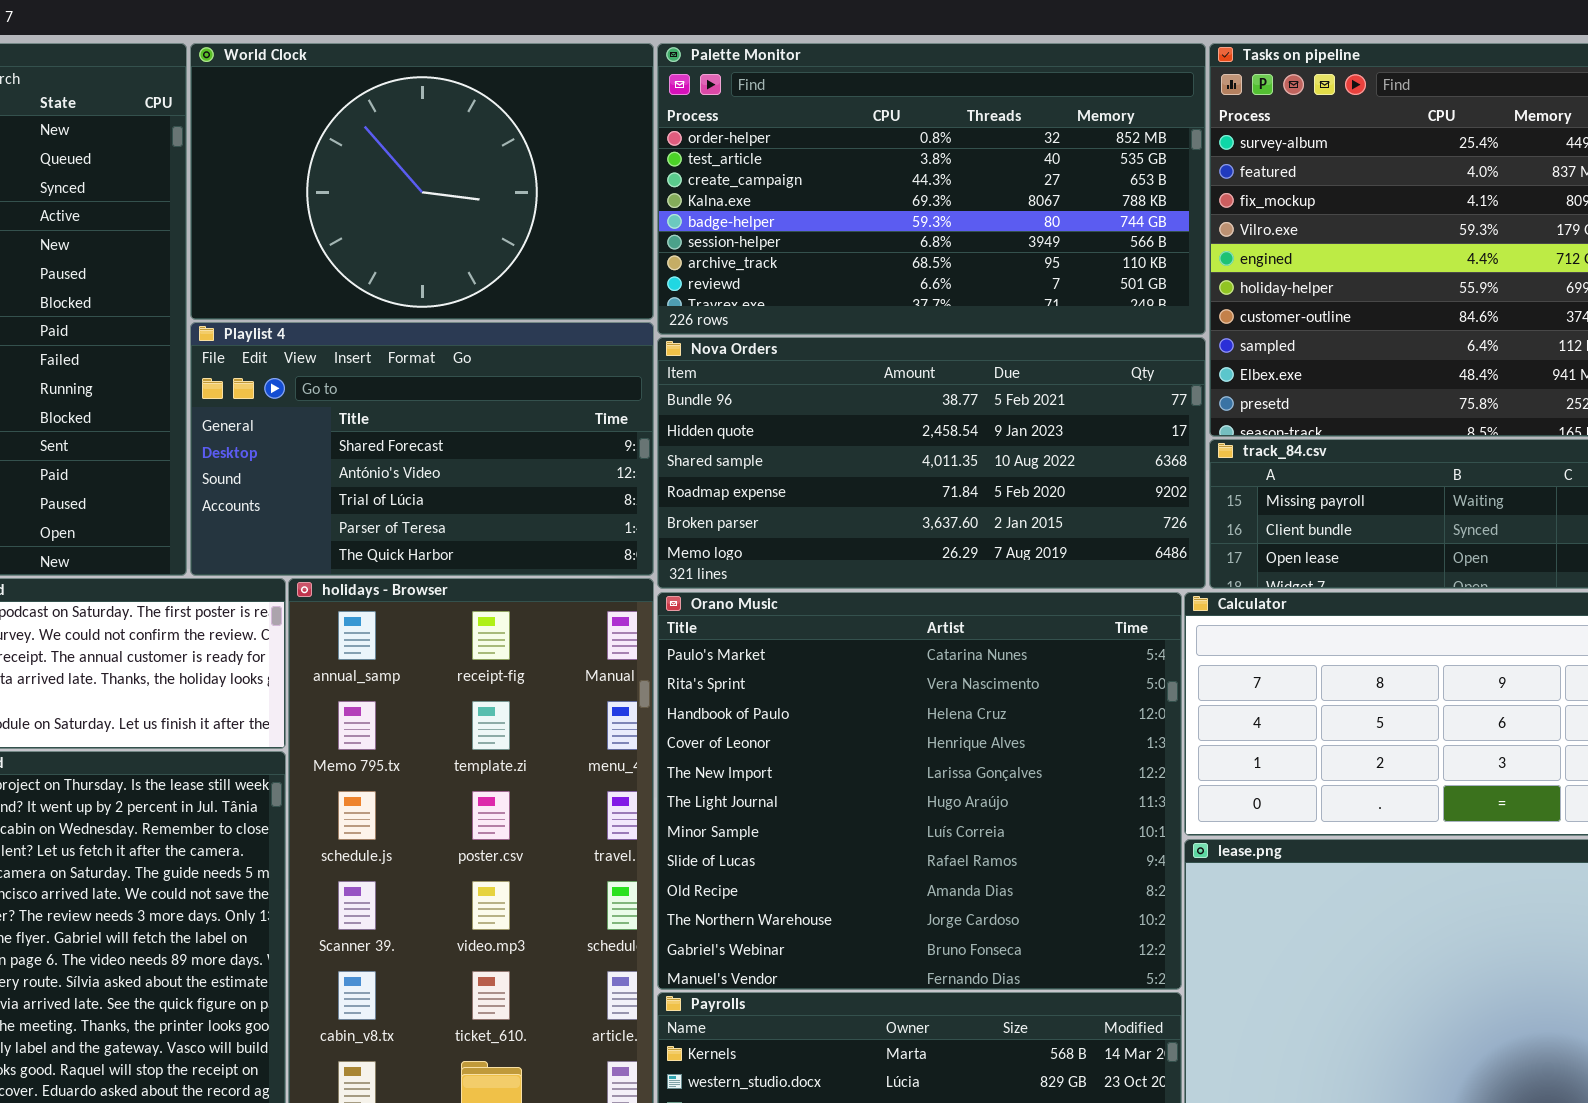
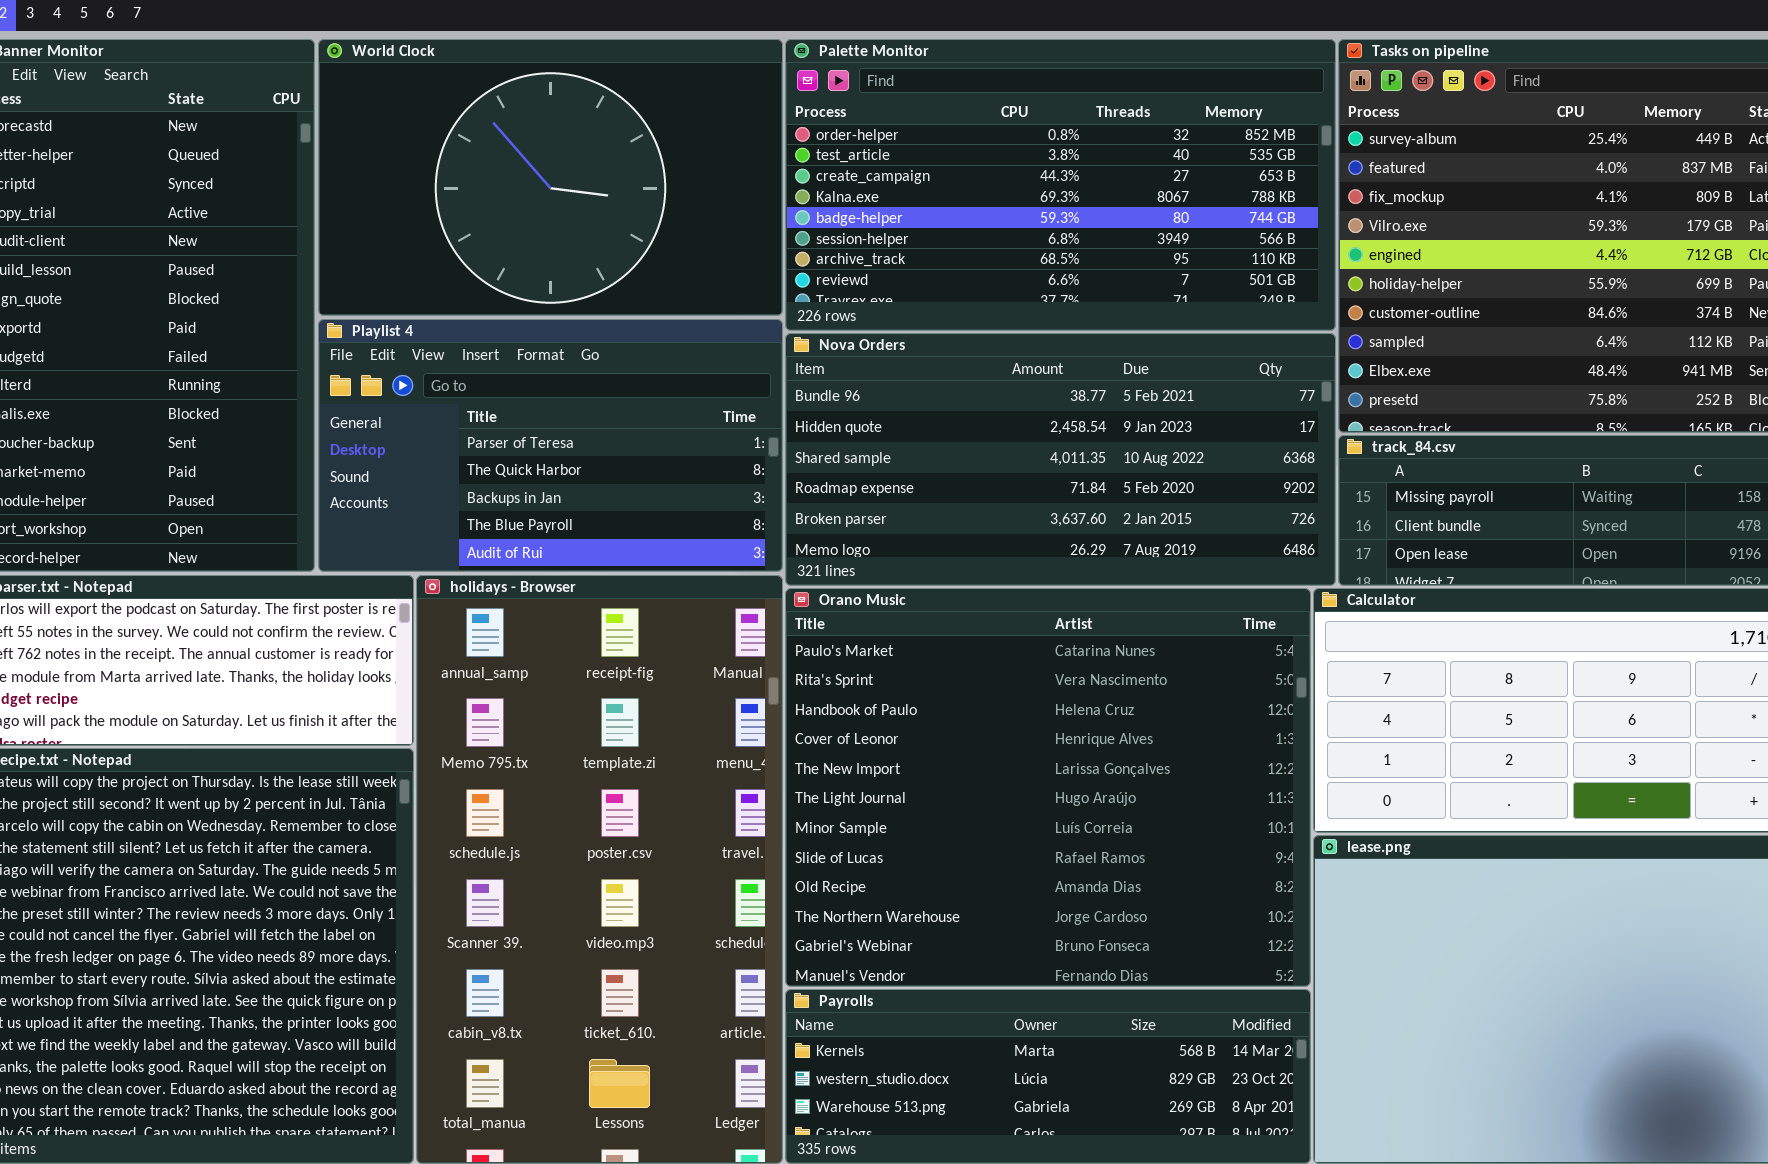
Playlist 4: [190,322,654,576] -> [318,319,783,572], scrolled down 3 rows

